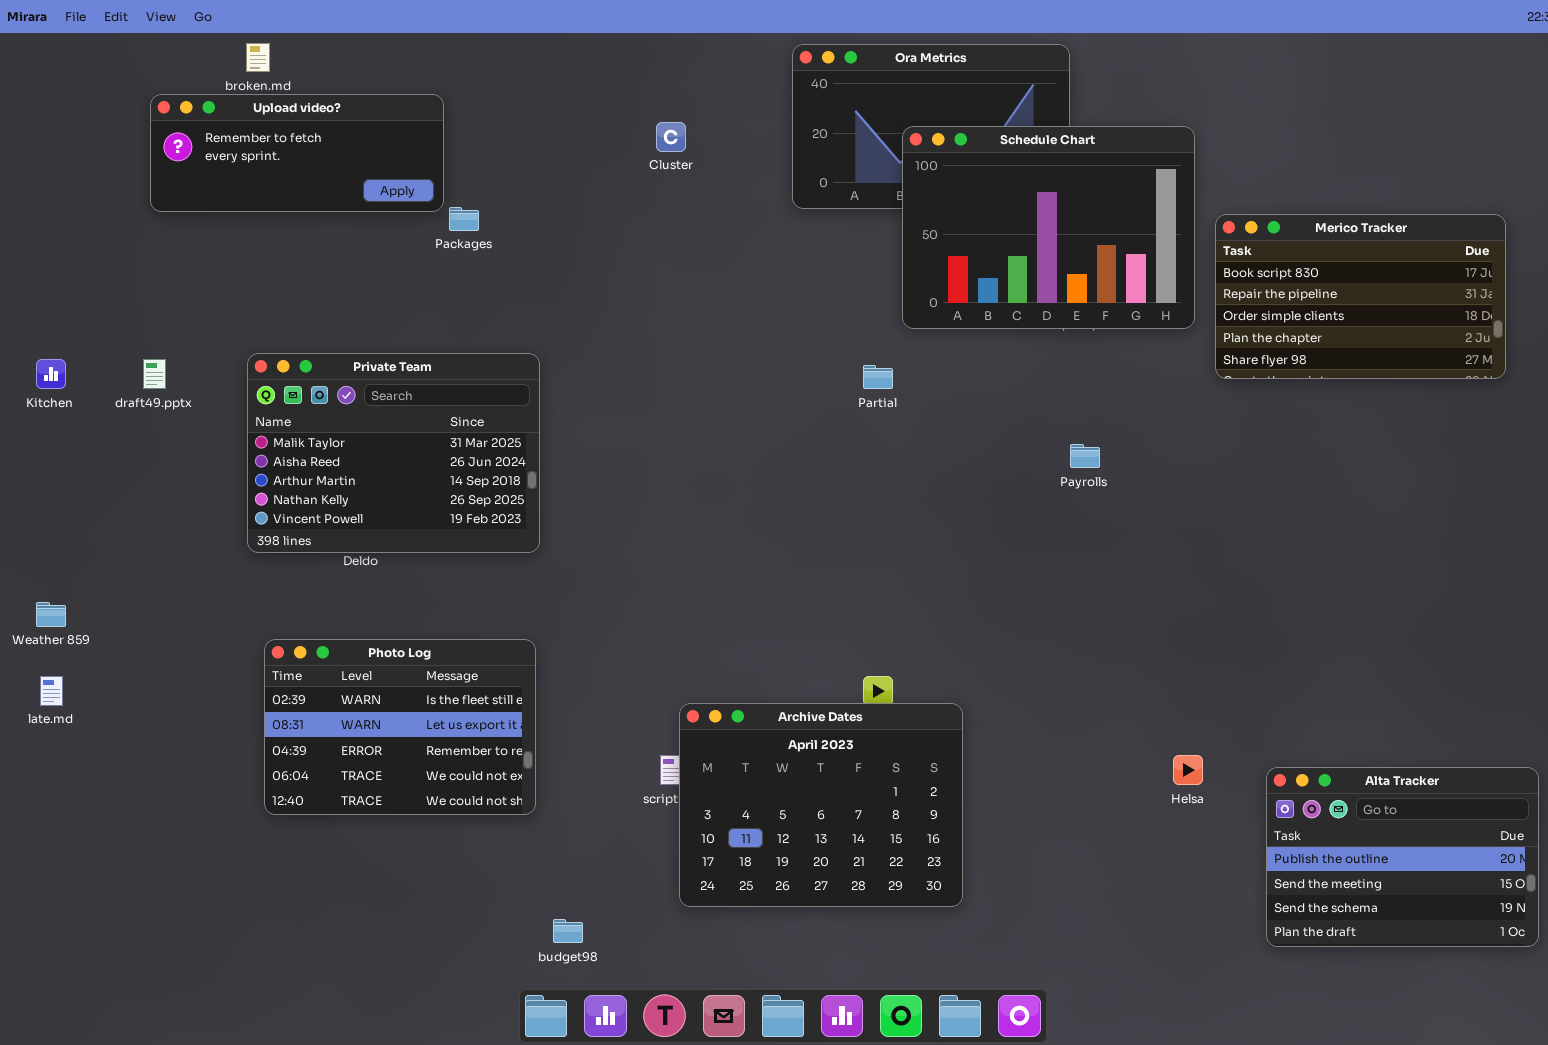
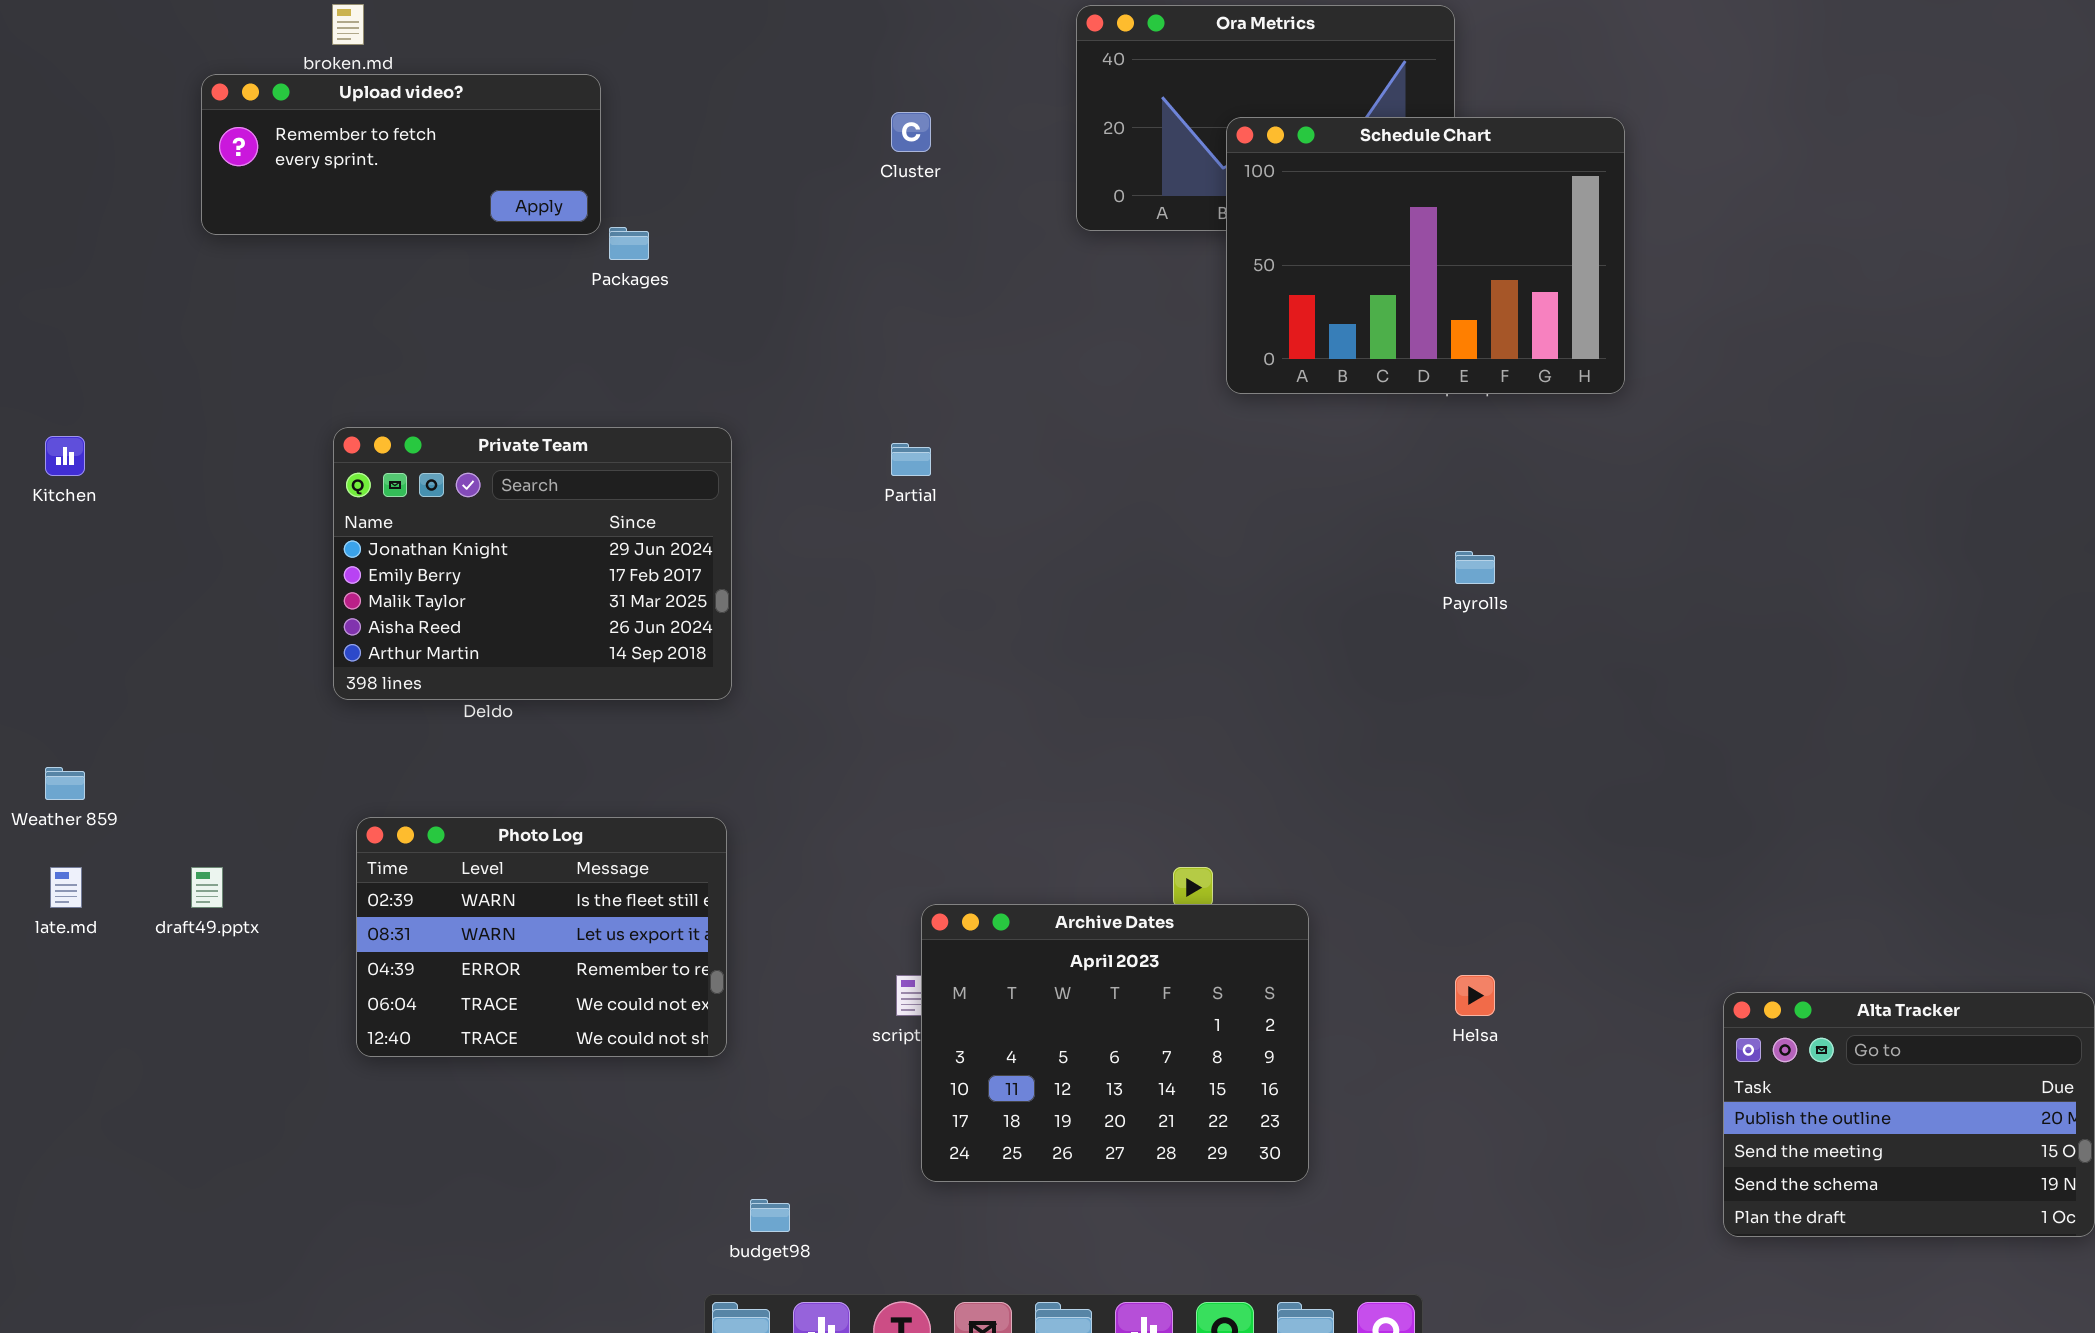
Merico Tracker: [1215,214,1506,379] -> none, closed
Private Team: [247,353,540,553] -> [333,427,732,700], scrolled up 2 rows
draft49.pptx: [143,359,166,389] -> [191,867,223,908], moved
Partial: [863,365,893,389] -> [891,443,931,476], moved
Helsa: [1173,755,1203,785] -> [1455,975,1495,1016], moved

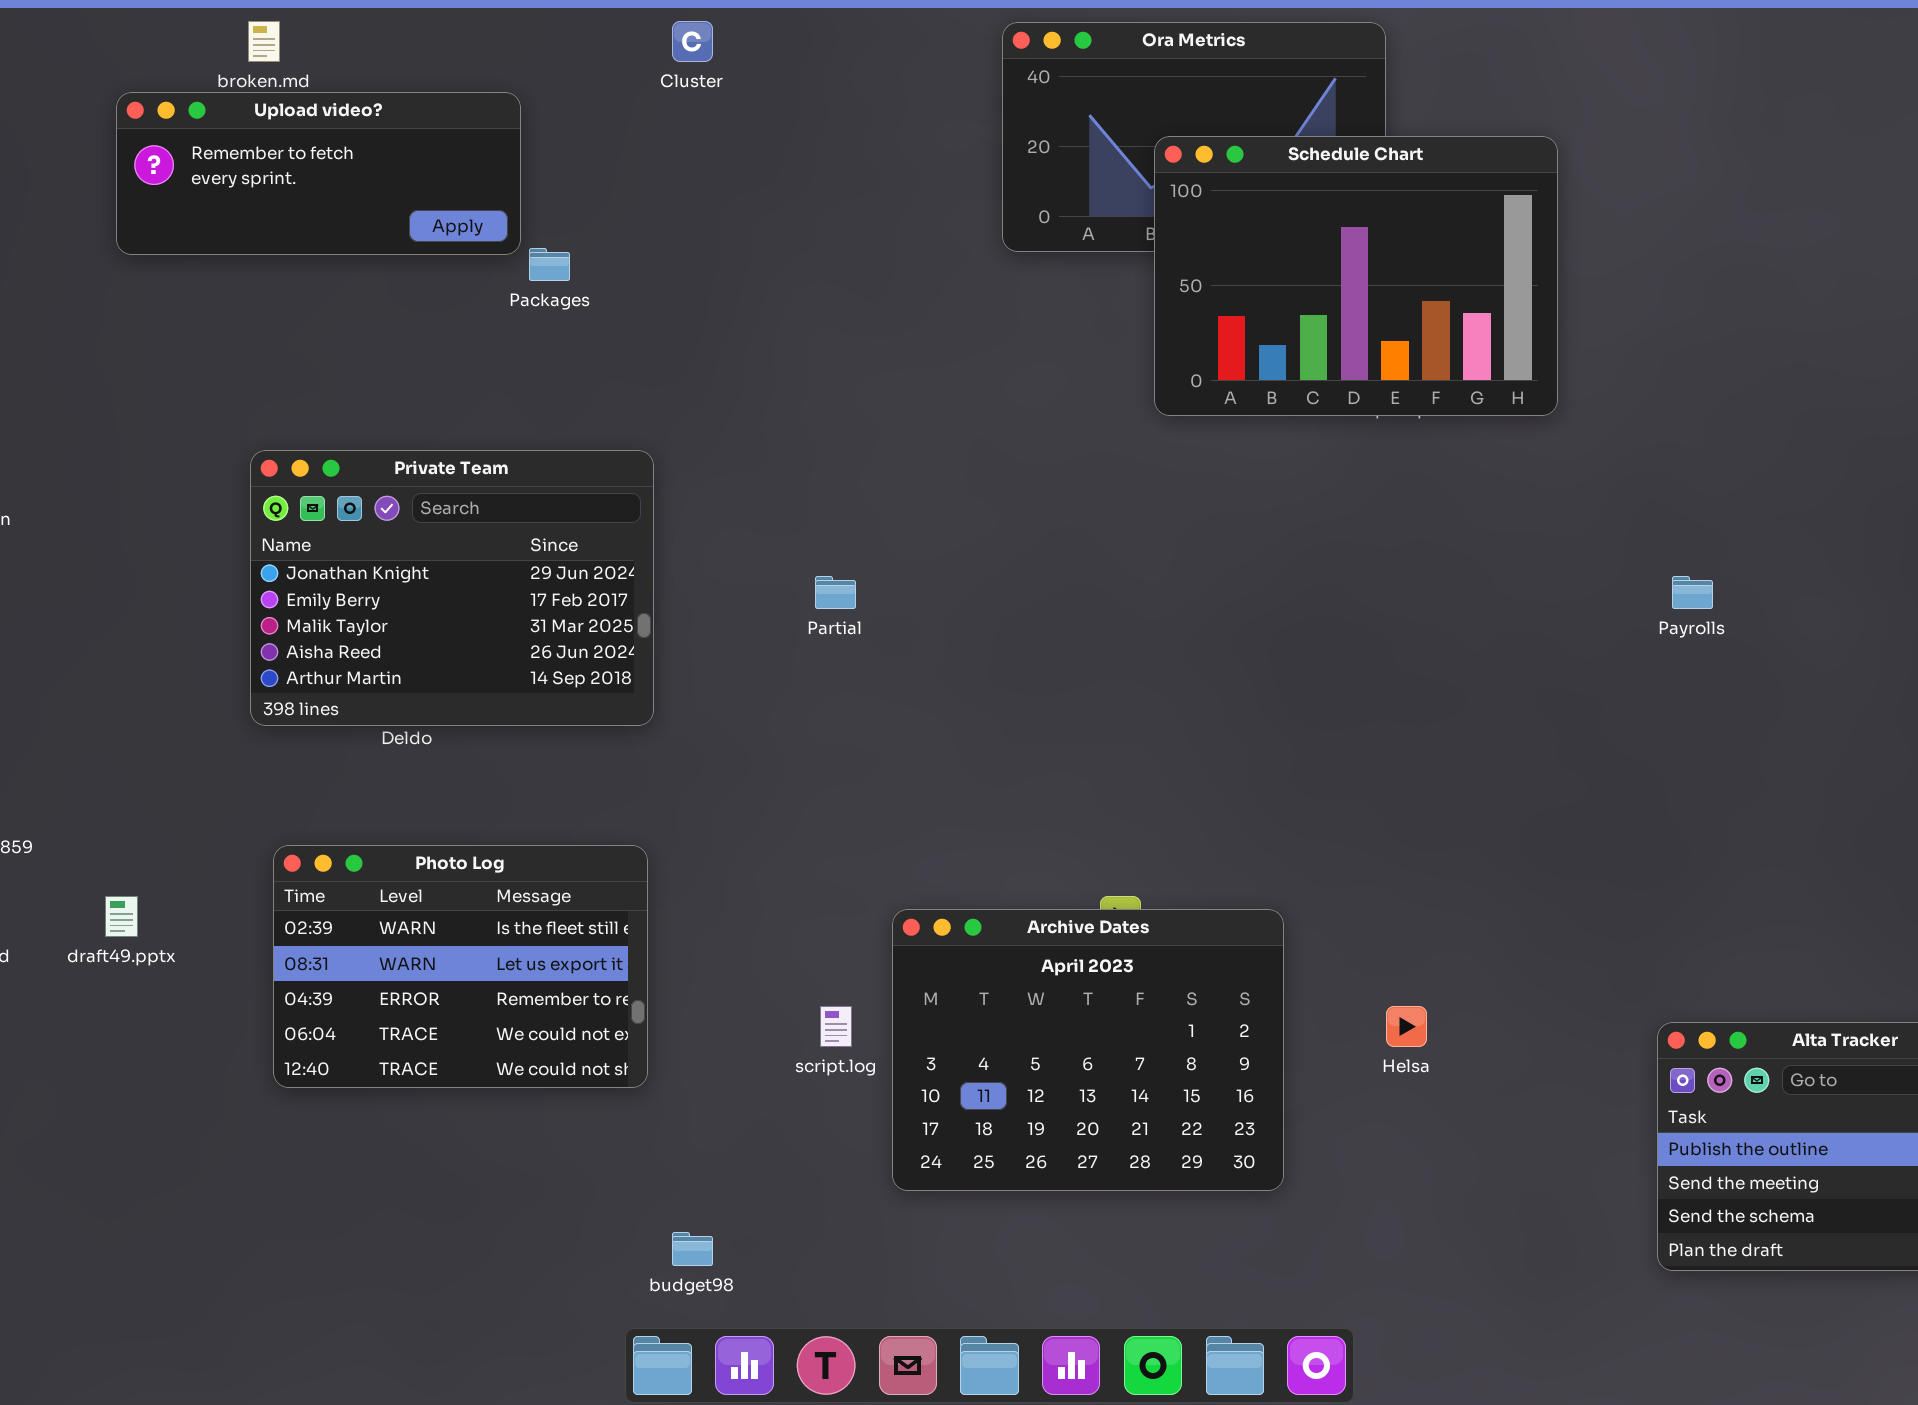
Cluster: [891,112,931,152] -> [672,21,713,62], moved
Partial: [891,443,931,476] -> [815,576,856,609], moved
Payrolls: [1455,551,1495,584] -> [1672,576,1713,609], moved
Archive Dates: [921,904,1309,1182] -> [892,909,1284,1191], moved

